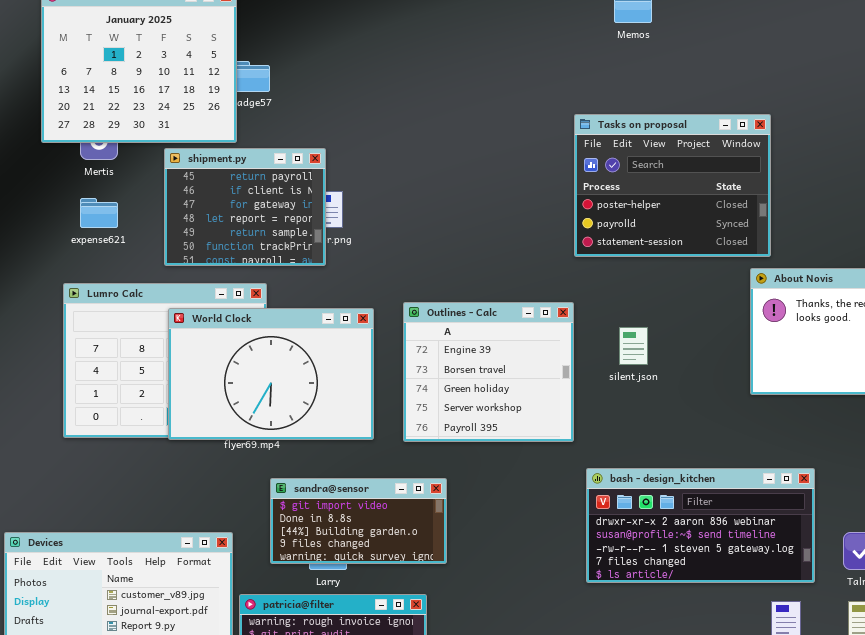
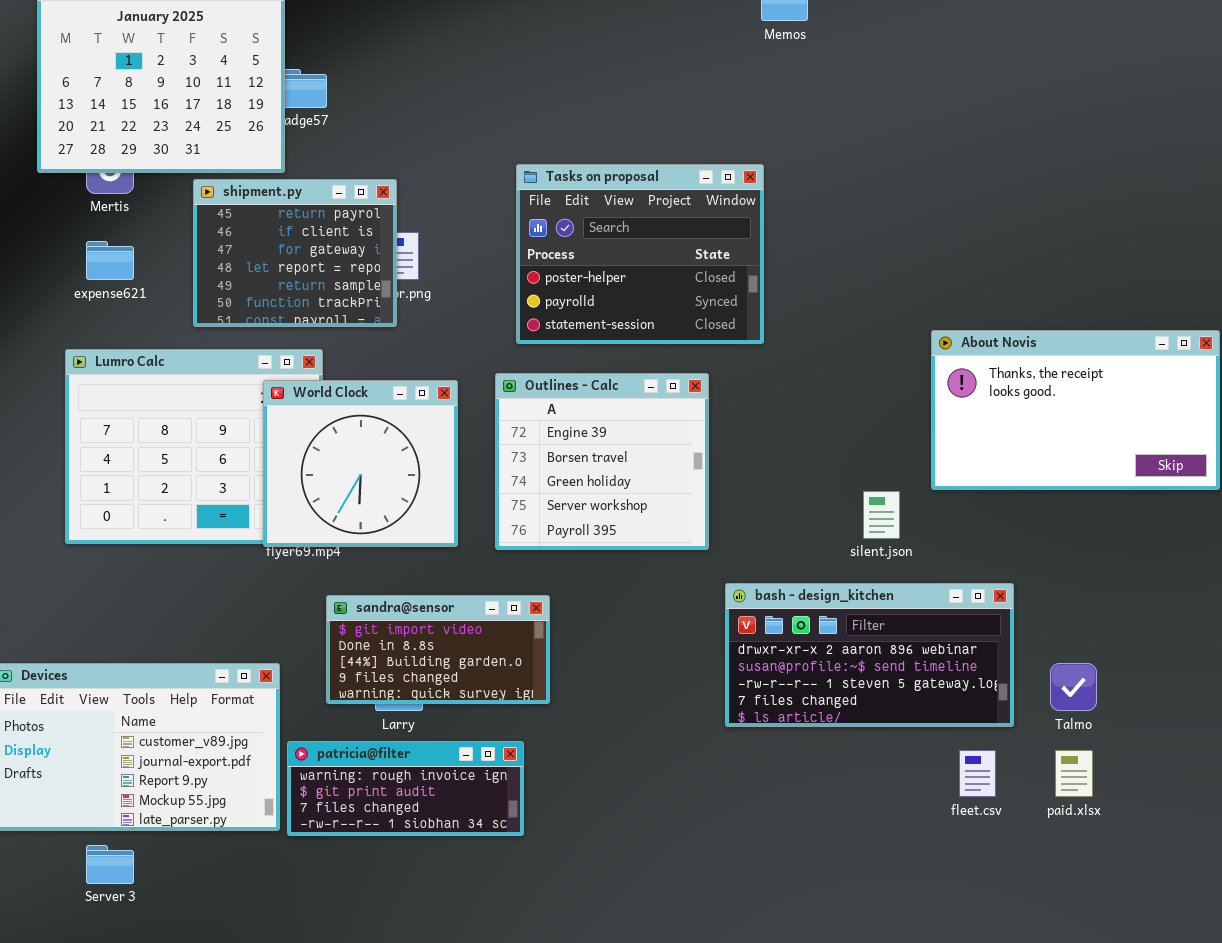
Tasks on proposal: [574,114,771,257] -> [516,164,764,344], moved
World Clock: [168,308,374,440] -> [263,380,458,547], resized
silent.json: [619,327,648,365] -> [863,491,900,539], moved

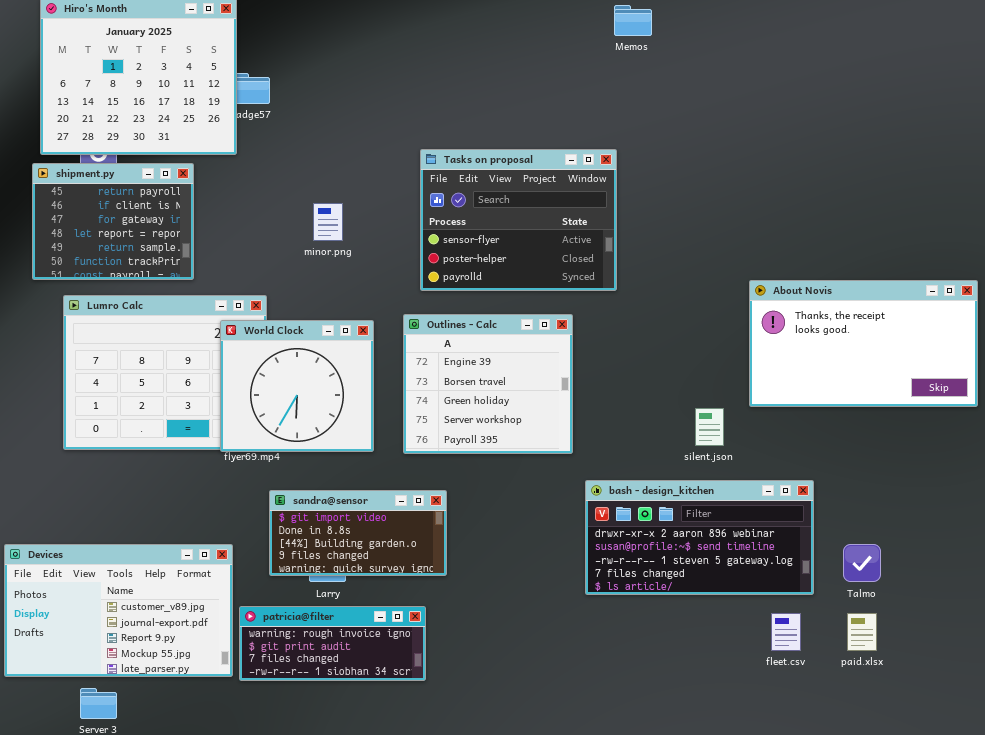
Tasks on proposal: [516,164,764,344] -> [420,149,617,291], scrolled up 1 row
shipment.py: [193,179,397,327] -> [32,163,194,280], moved

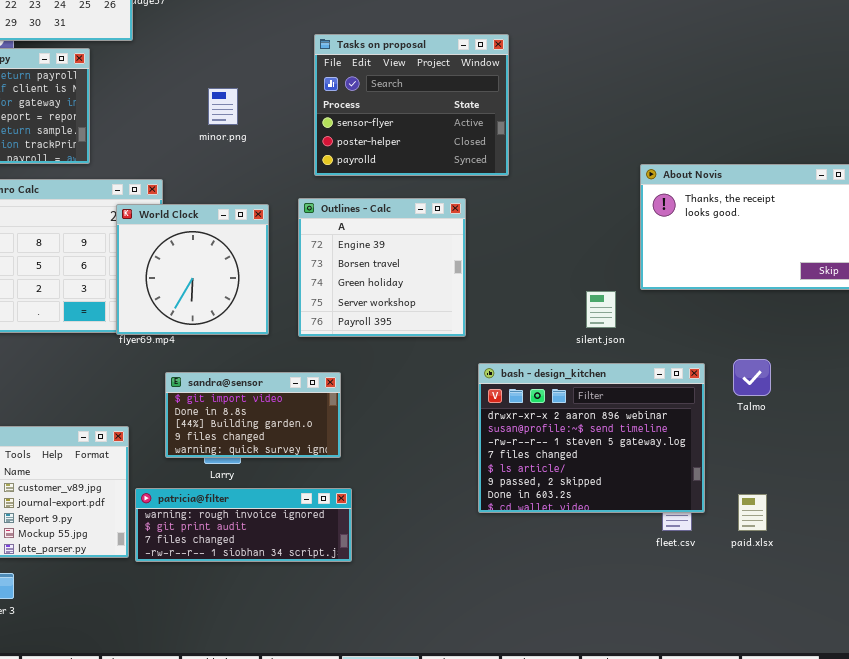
bash - design_kitchen: [585,480,814,595] -> [478,363,705,513], resized
Talmo: [843,544,881,582] -> [733,359,771,396], moved
patricia@filter: [239,606,426,681] -> [135,488,352,562], resized

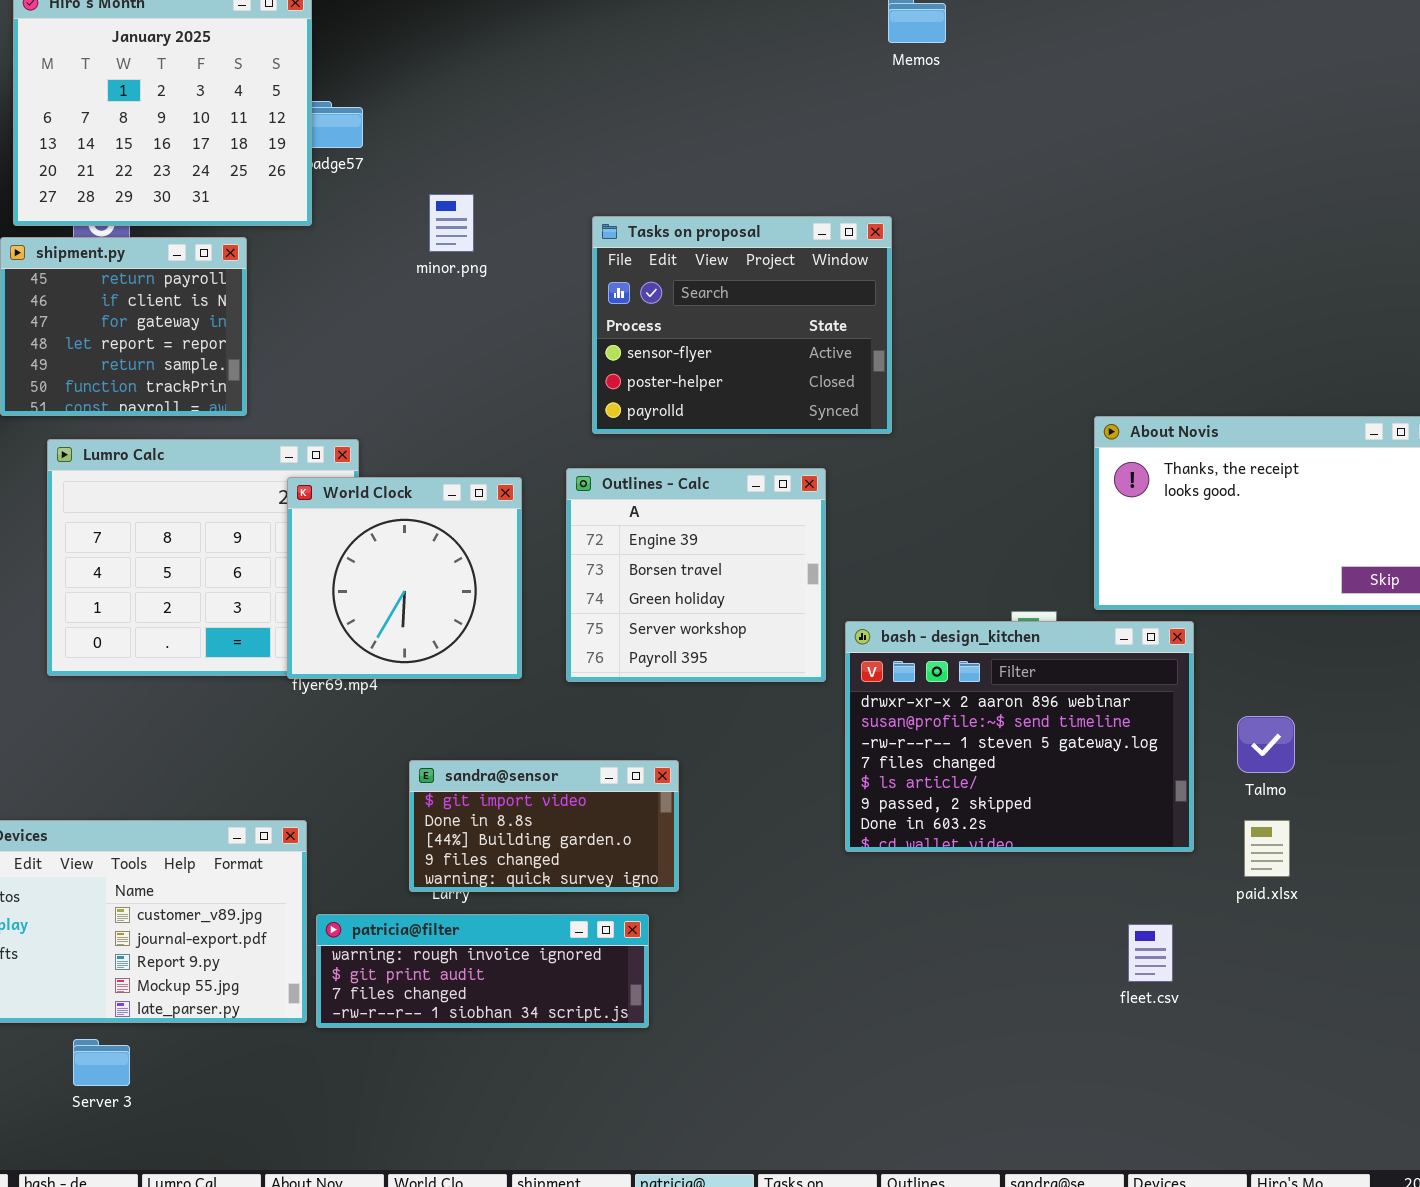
minor.png: [208,88,238,125] -> [429,194,474,252], moved
bash - design_kitchen: [478,363,705,513] -> [845,621,1194,852], moved
sandra@sensor: [165,372,341,458] -> [409,760,679,892], moved
paid.xlsx: [738,494,767,531] -> [1244,820,1290,877], moved

